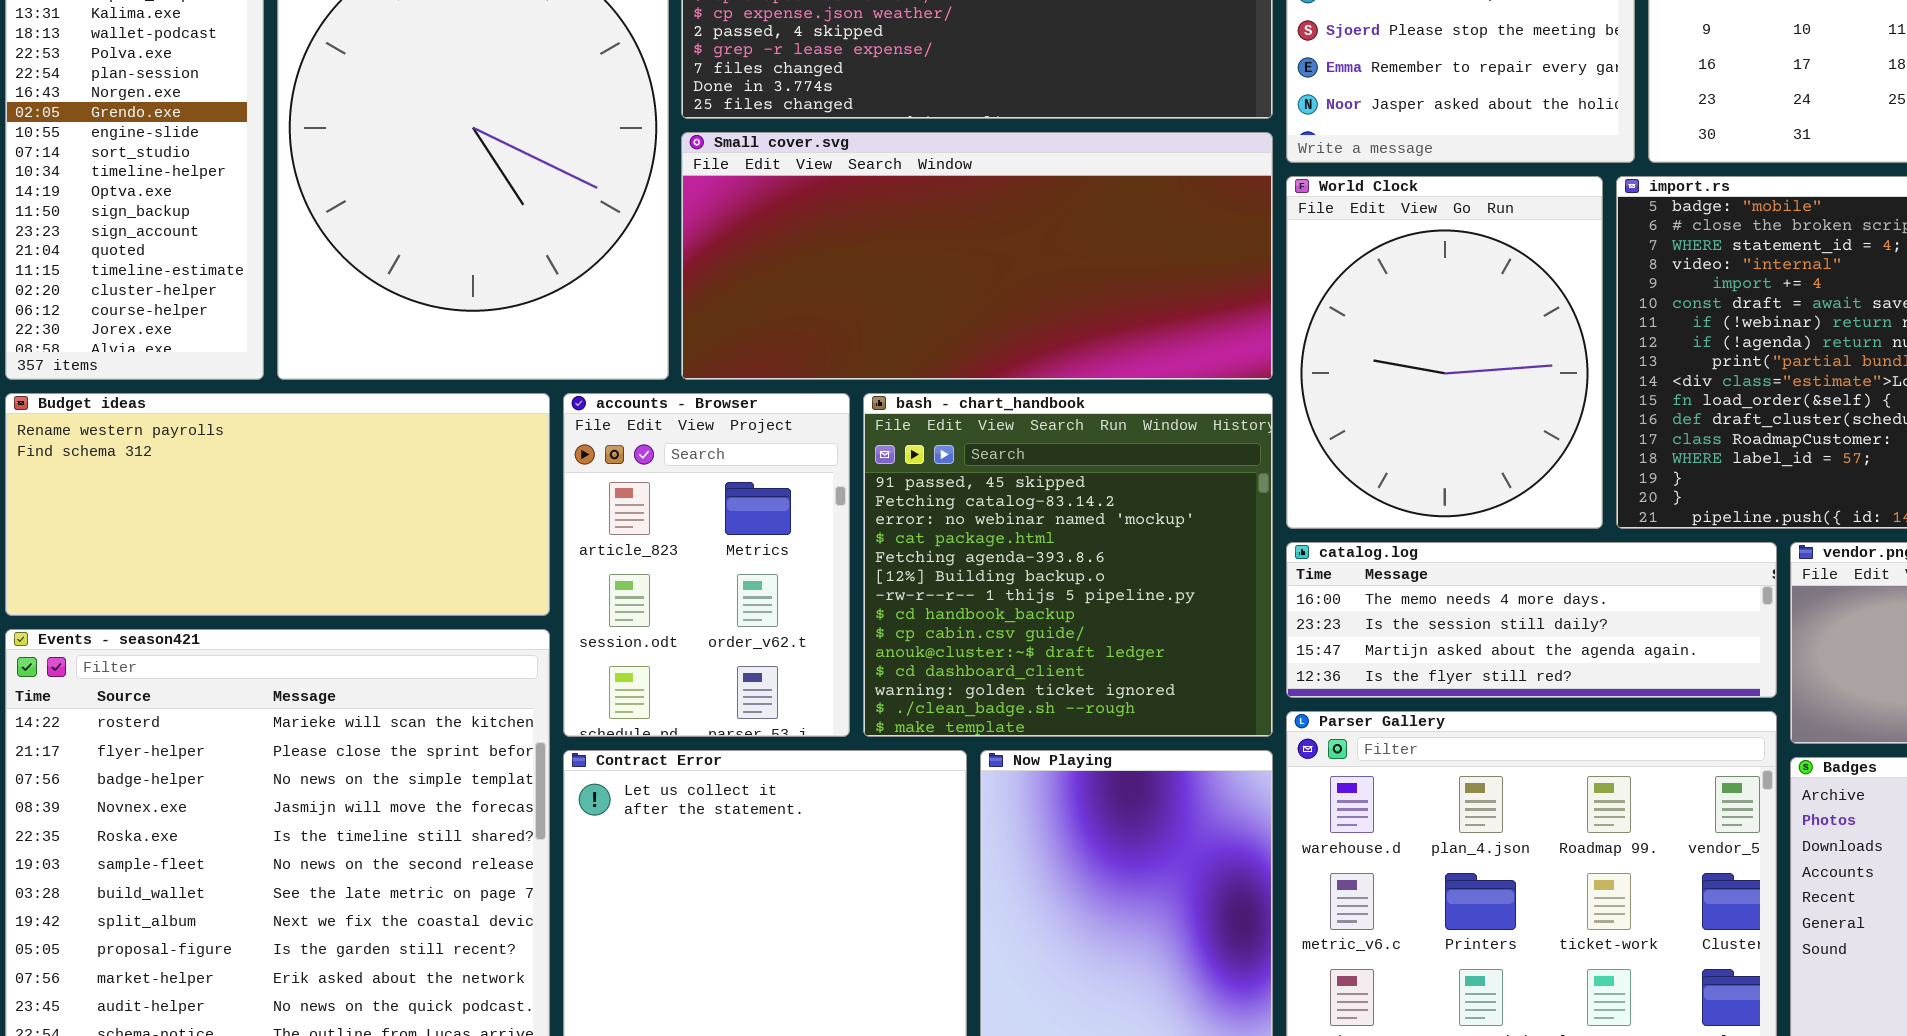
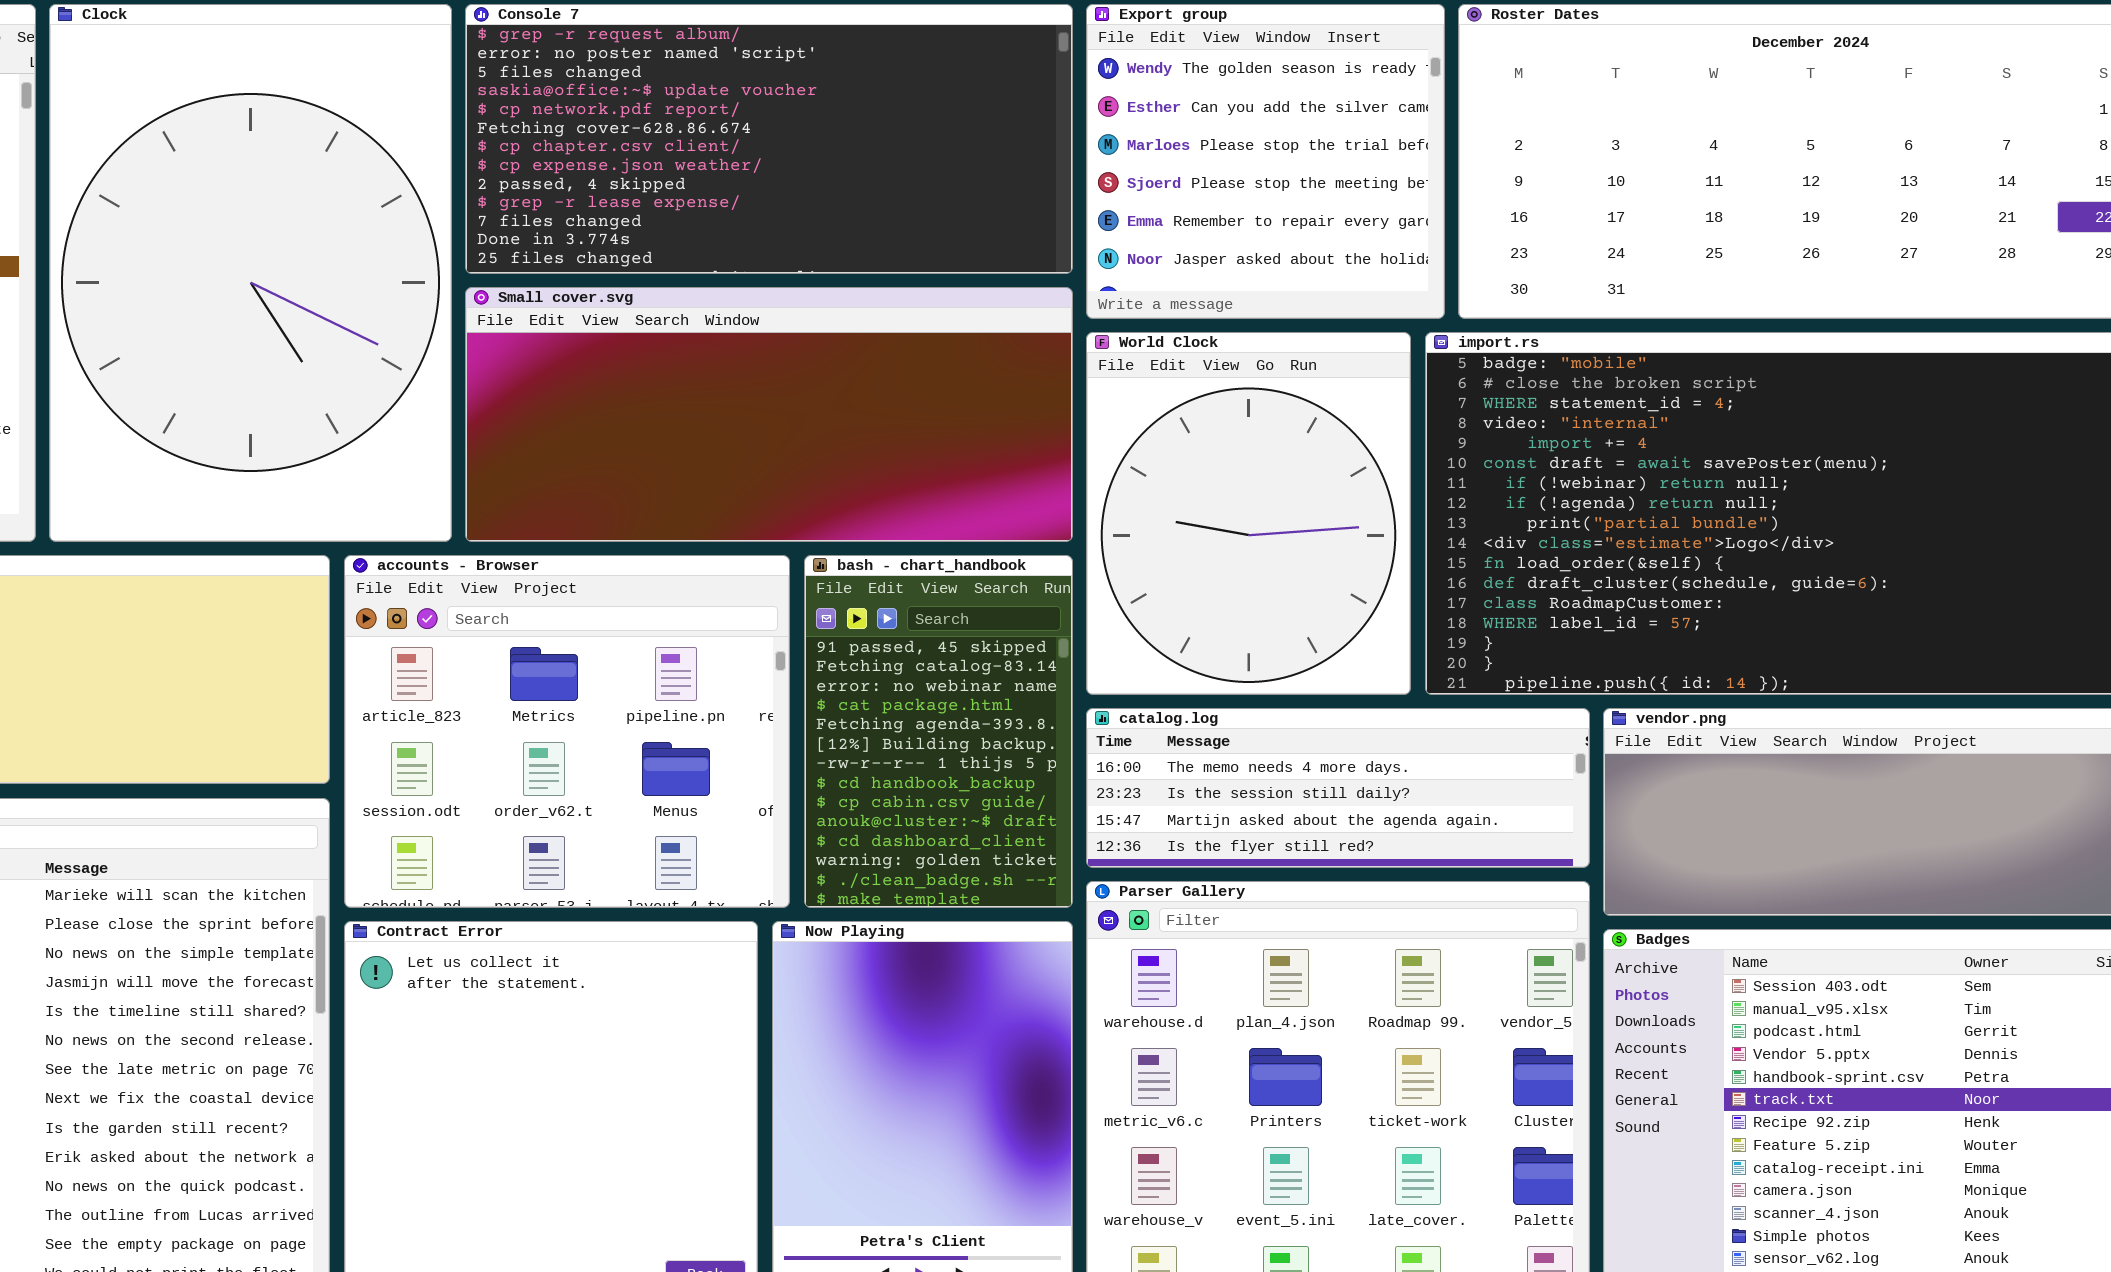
accounts - Browser: [563,393,850,737] -> [344,555,790,908], resized
bash - chart_handbook: [863,393,1273,737] -> [804,555,1073,908], resized

